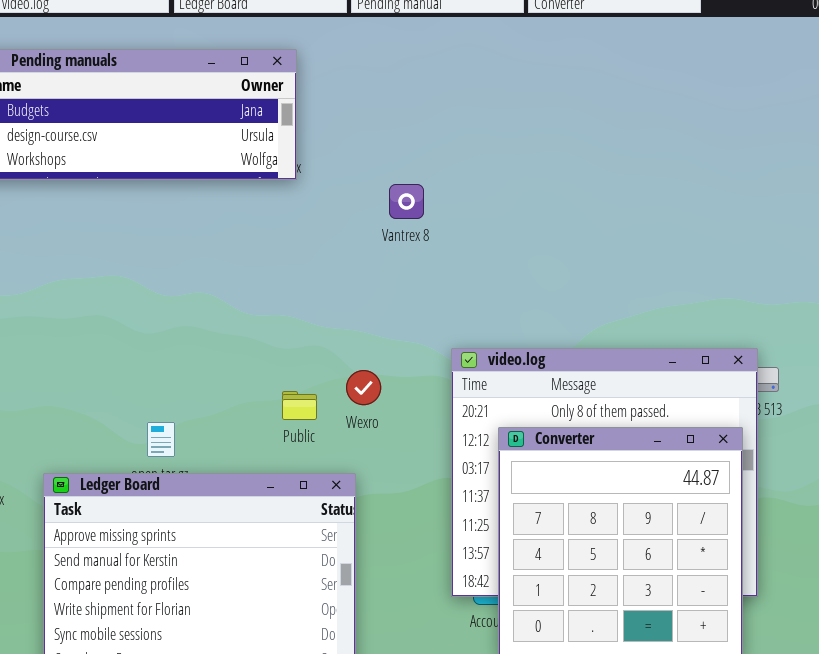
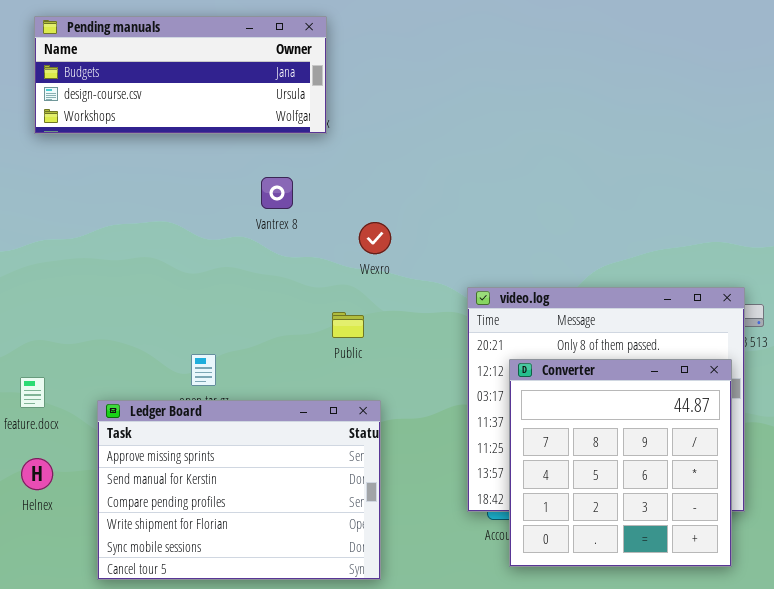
Vantrex 8: [389,184,424,219] -> [261,177,293,209], moved
Wexro: [346,370,381,405] -> [359,222,391,254], moved
Public: [282,391,317,420] -> [332,312,364,338], moved

